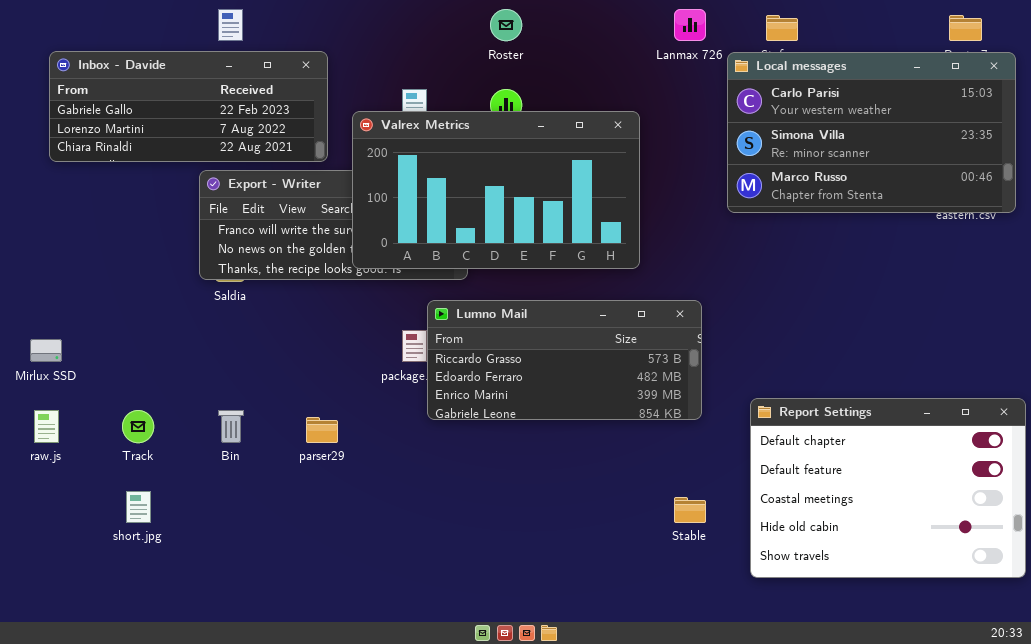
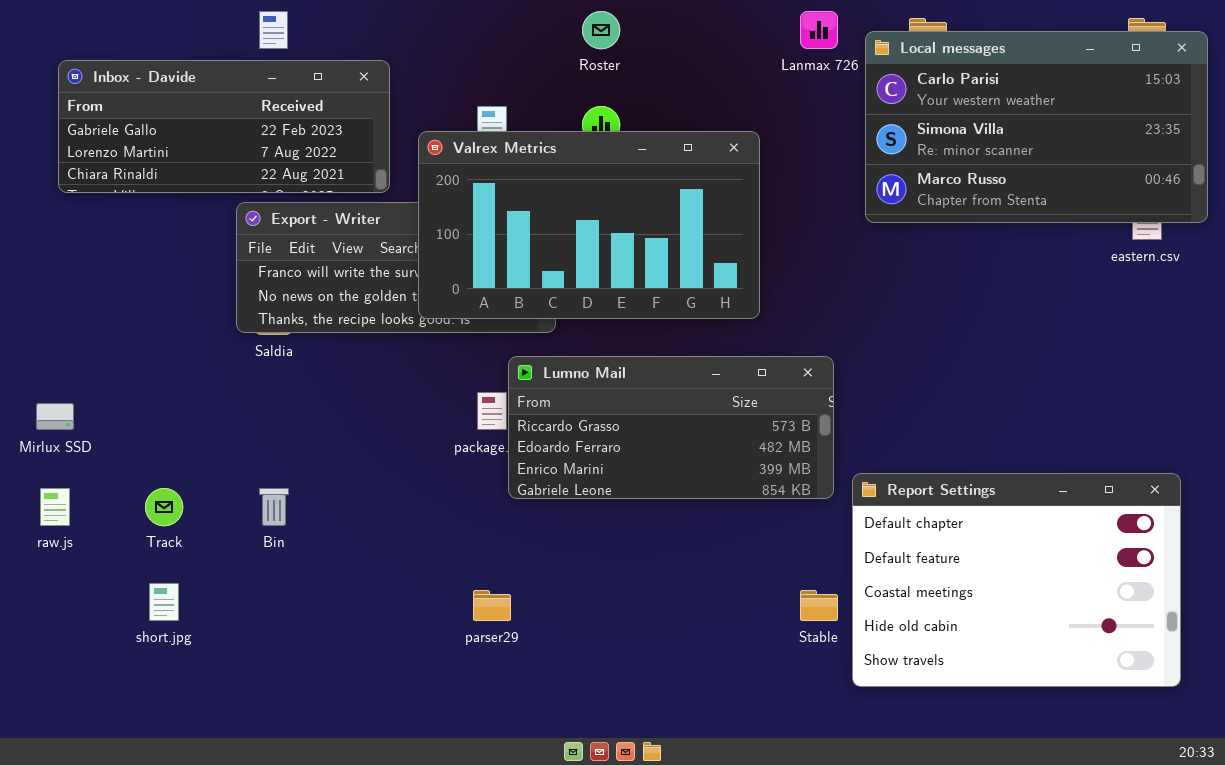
Local messages: [727,52,1016,213] -> [865,31,1208,223], moved
Report Settings: [750,398,1026,578] -> [852,473,1181,687], moved
parser29: [306,417,338,443] -> [473,590,511,621], moved

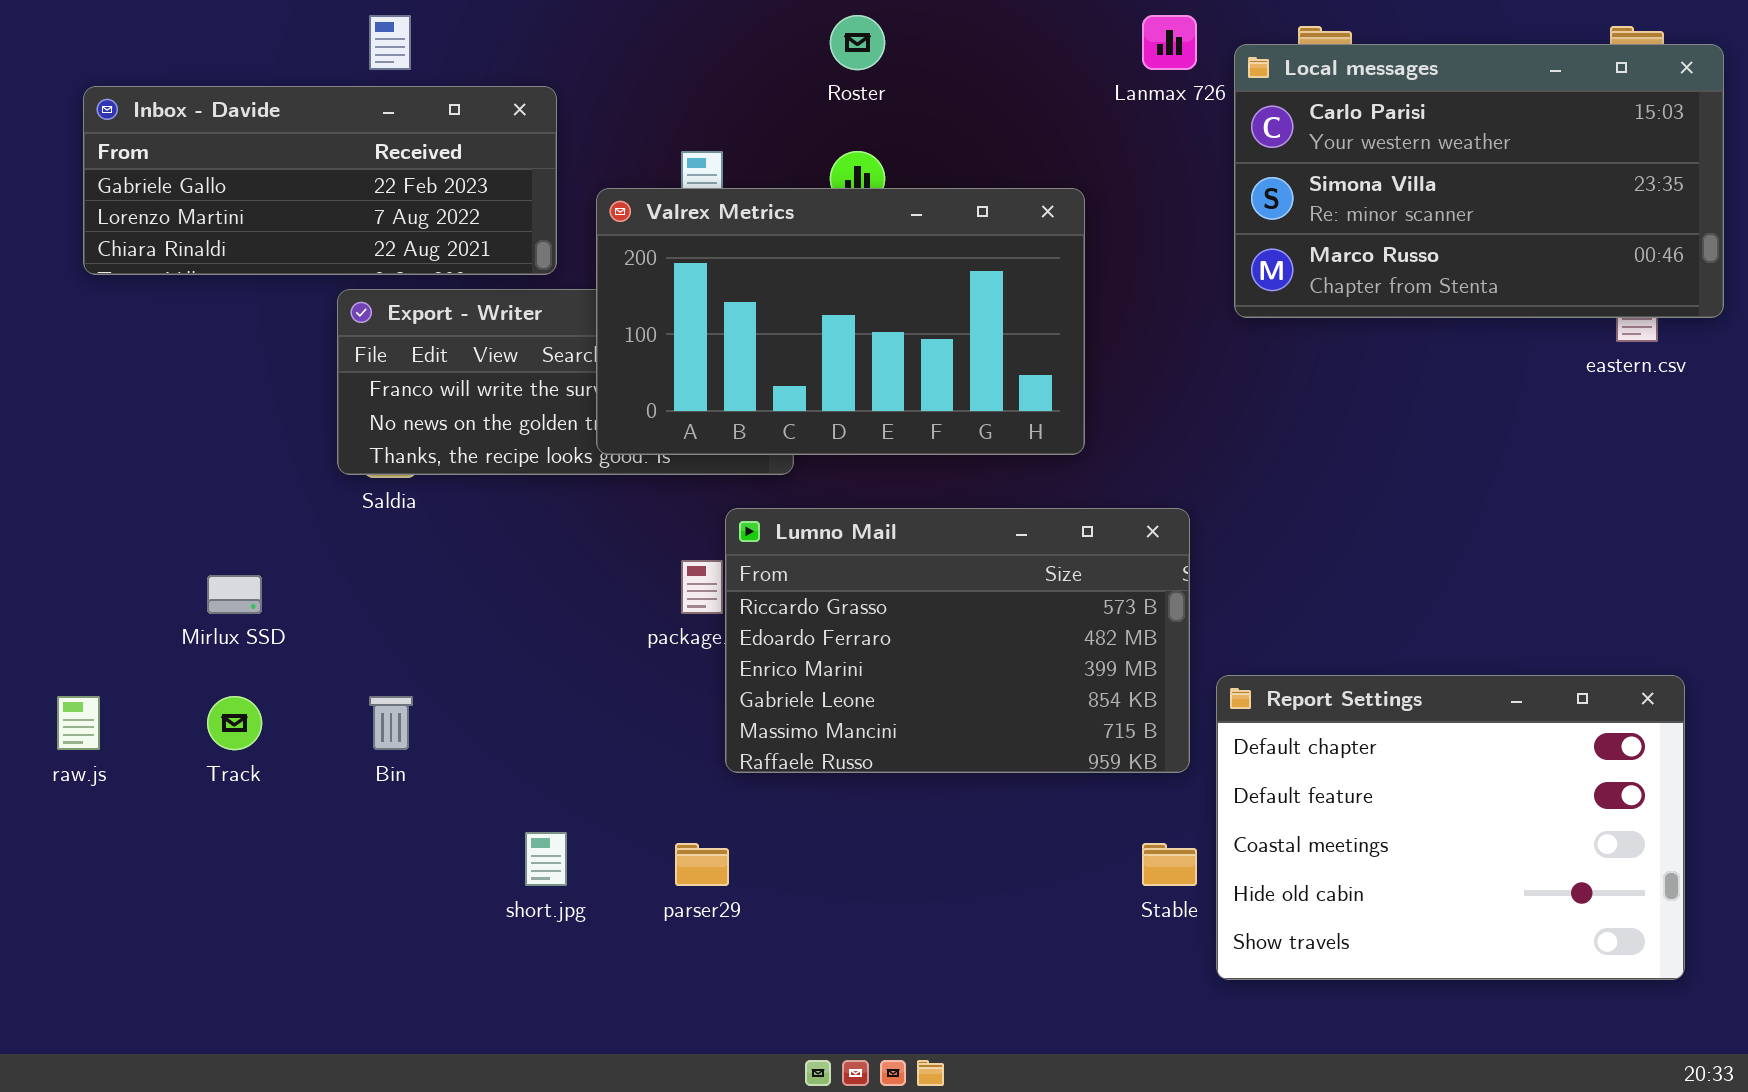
Lumno Mail: [508,356,834,499] -> [725,508,1190,773], resized
Mirlux SSD: [36,403,74,430] -> [207,575,262,614], moved
short.jpg: [149,583,179,621] -> [525,832,567,886], moved

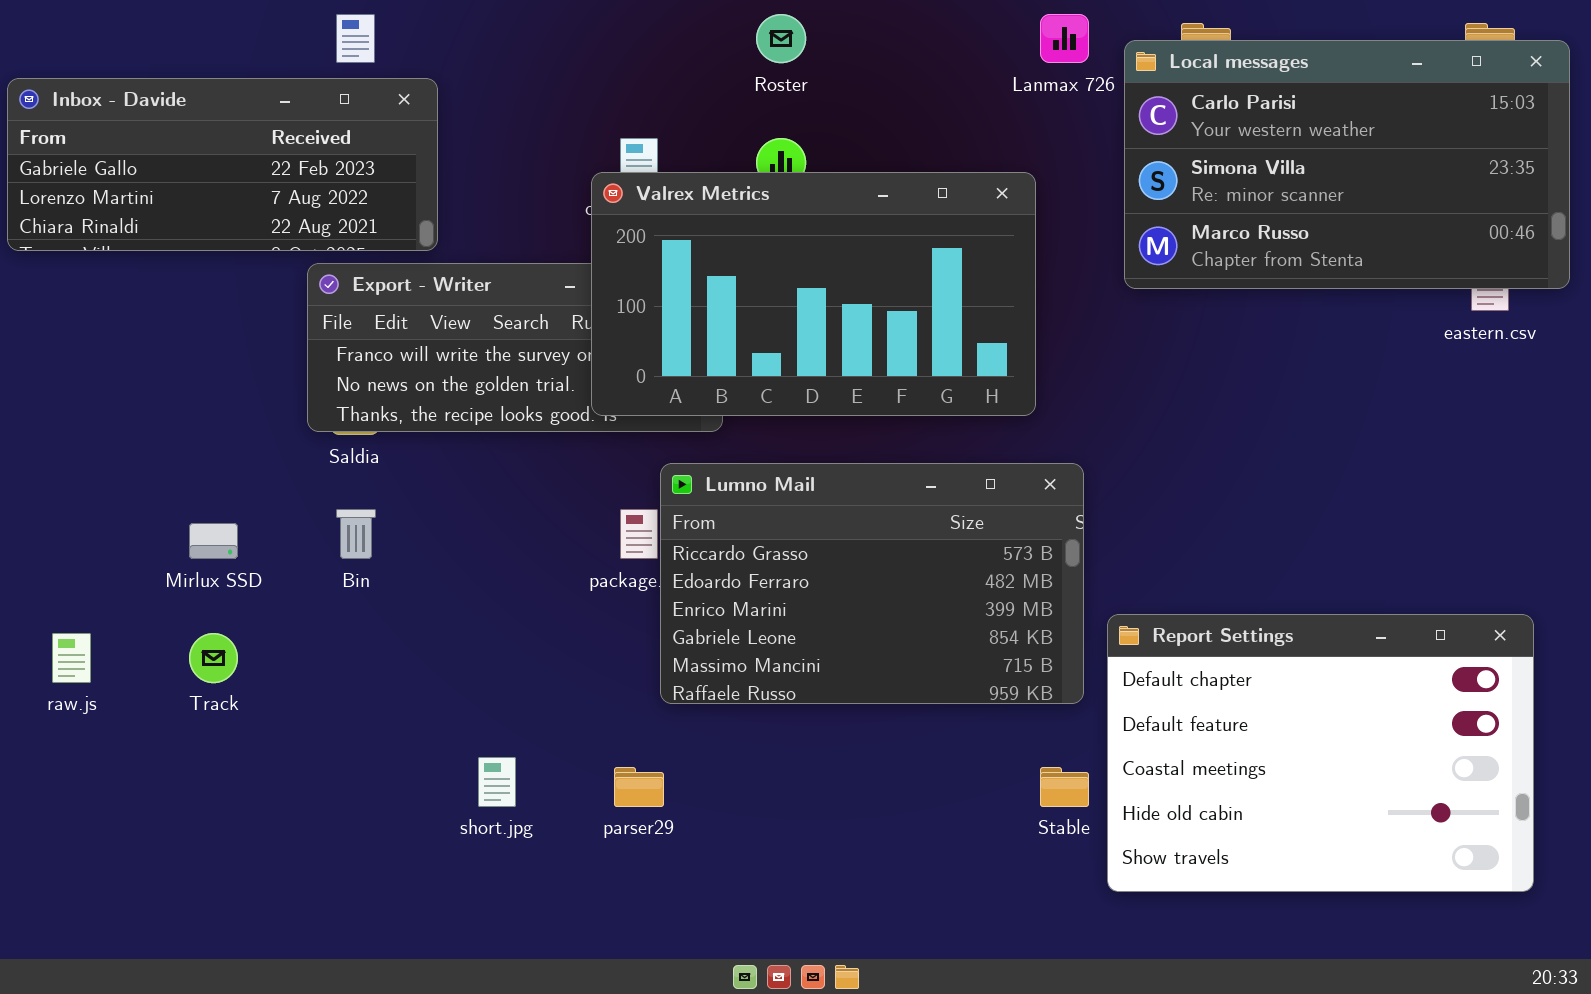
Inbox - Davide: [83,86,557,275] -> [7,78,438,251], moved
Valrex Metrics: [596,188,1085,455] -> [591,172,1036,416], moved
Bin: [369,696,413,750] -> [336,509,376,559], moved

